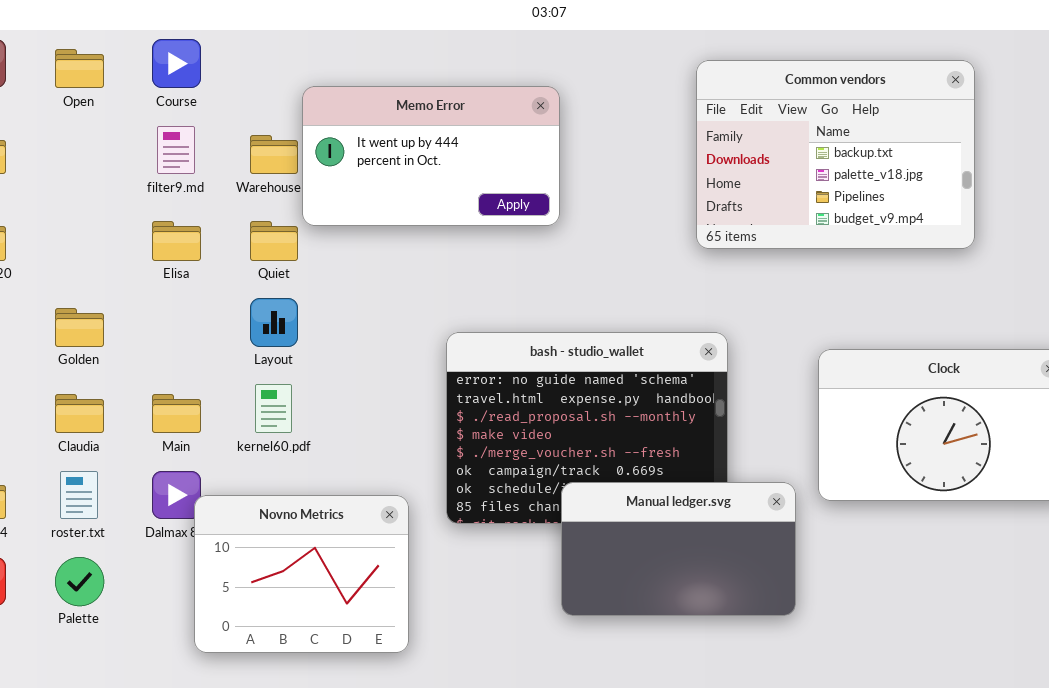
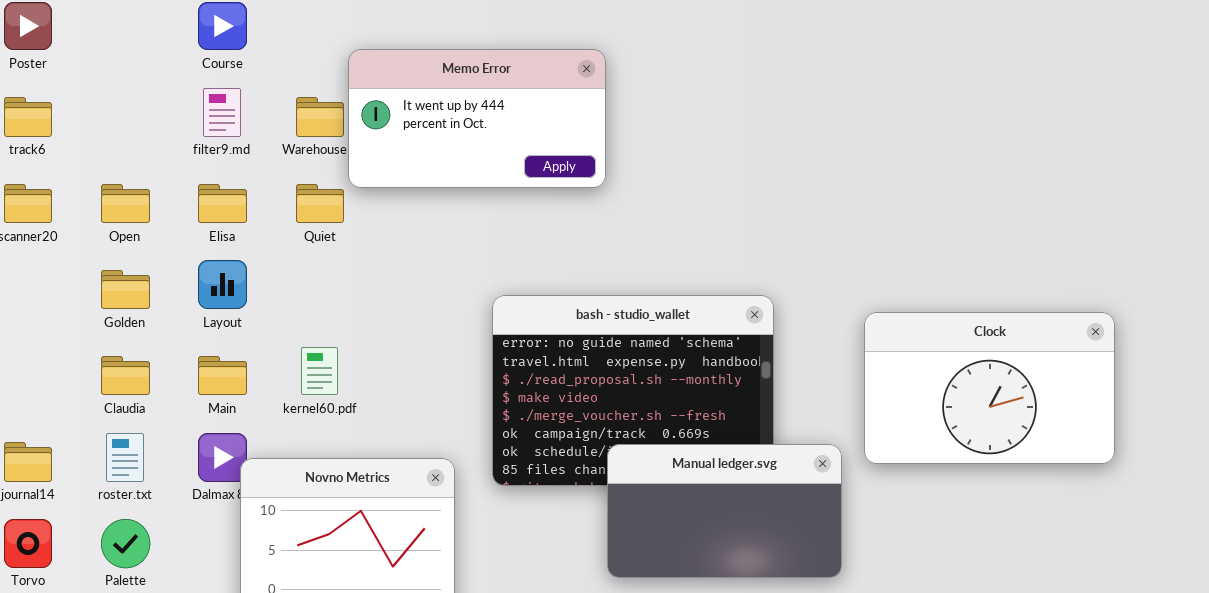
Open: [55,49,104,88] -> [101,184,150,223], moved
Common vendors: [696,60,975,249] -> none, closed
Layout: [250,298,298,347] -> [198,260,247,309], moved

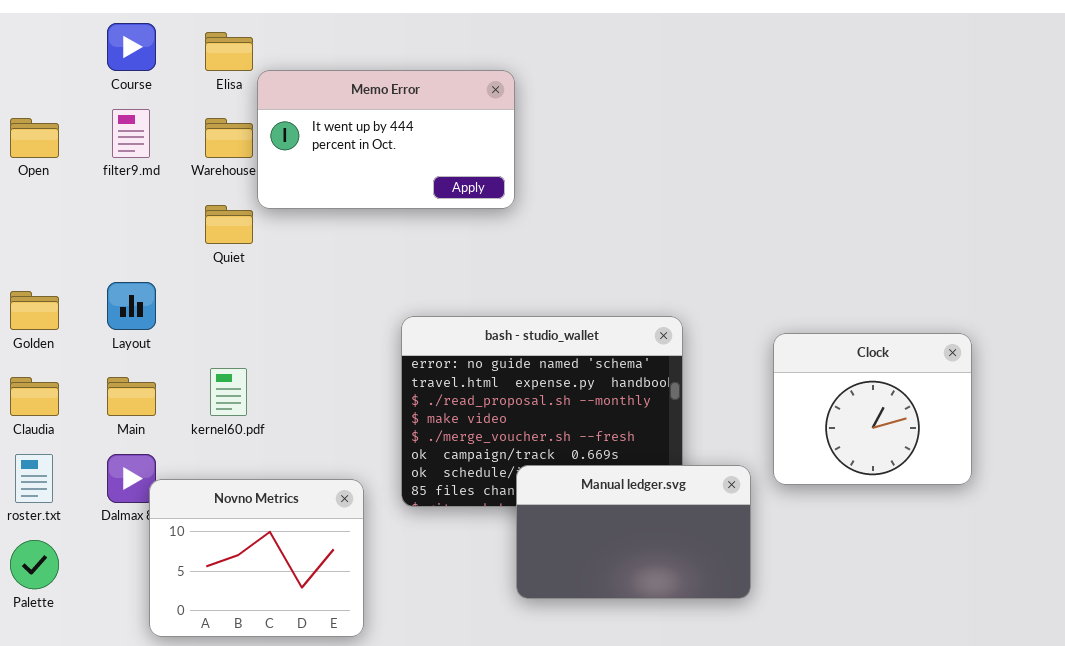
Open: [101,184,150,223] -> [10,118,59,158], moved
Elisa: [198,184,247,223] -> [205,32,253,71], moved
Clock: [864,312,1115,464] -> [773,333,972,485], resized

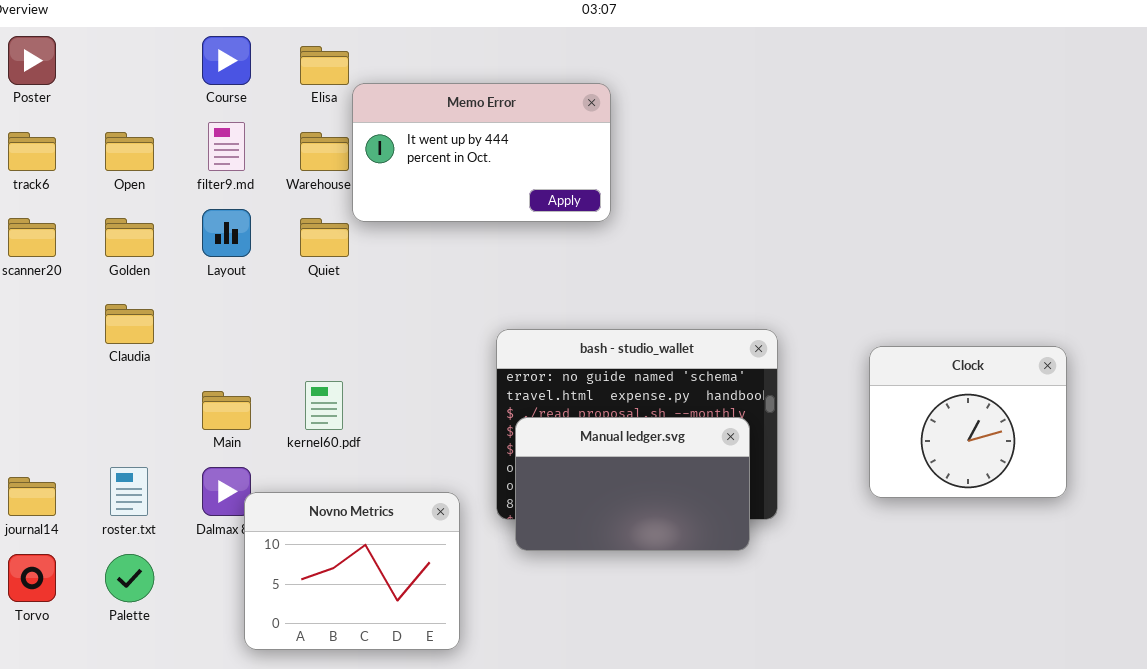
Layout: [107,282,156,330] -> [202,209,251,257], moved
Golden: [10,291,59,330] -> [105,218,154,257], moved
Claudia: [10,377,59,416] -> [105,304,154,344], moved
Manual ledger.svg: [516,465,751,599] -> [515,417,750,551], moved

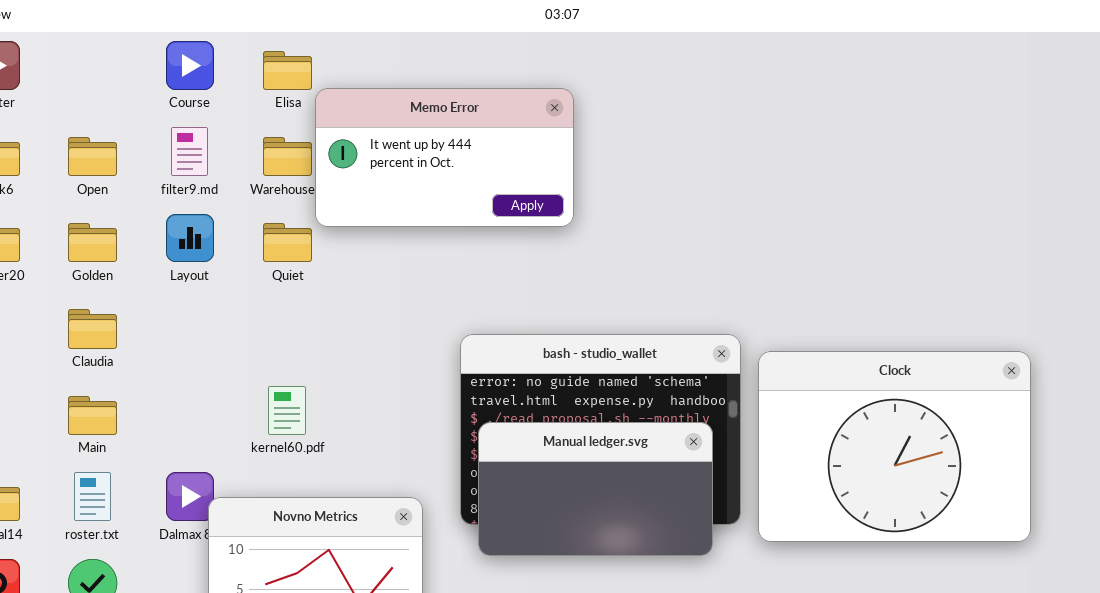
Clock: [869,346,1067,498] -> [758,351,1031,542], resized
Main: [202,391,251,430] -> [68,396,117,435], moved

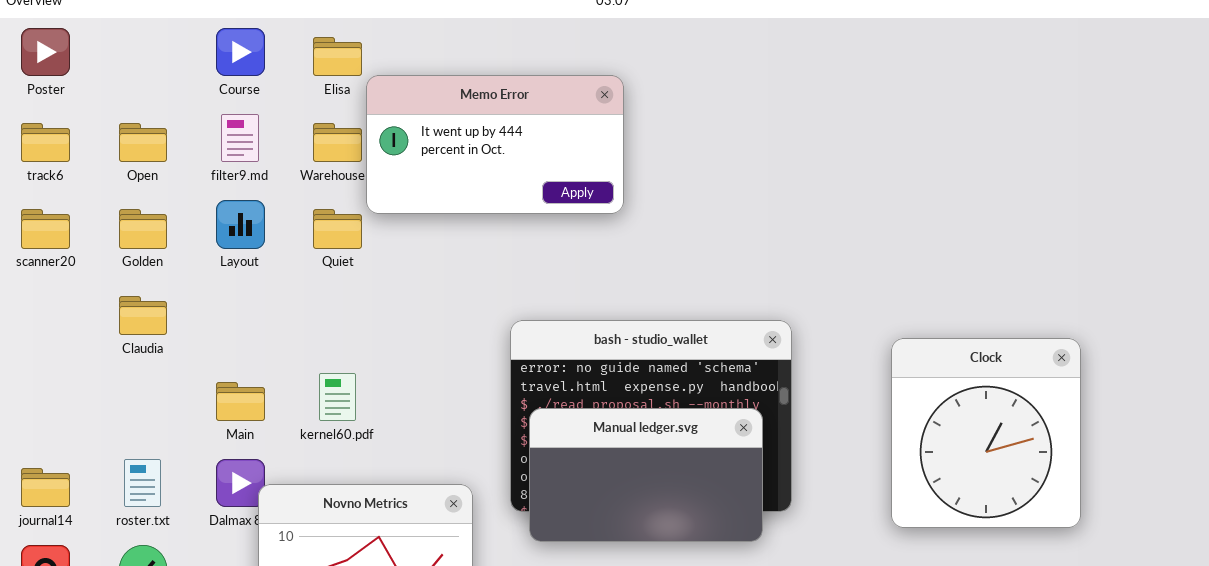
Clock: [758,351,1031,542] -> [891,338,1081,528], resized
Main: [68,396,117,435] -> [216,382,265,421], moved

